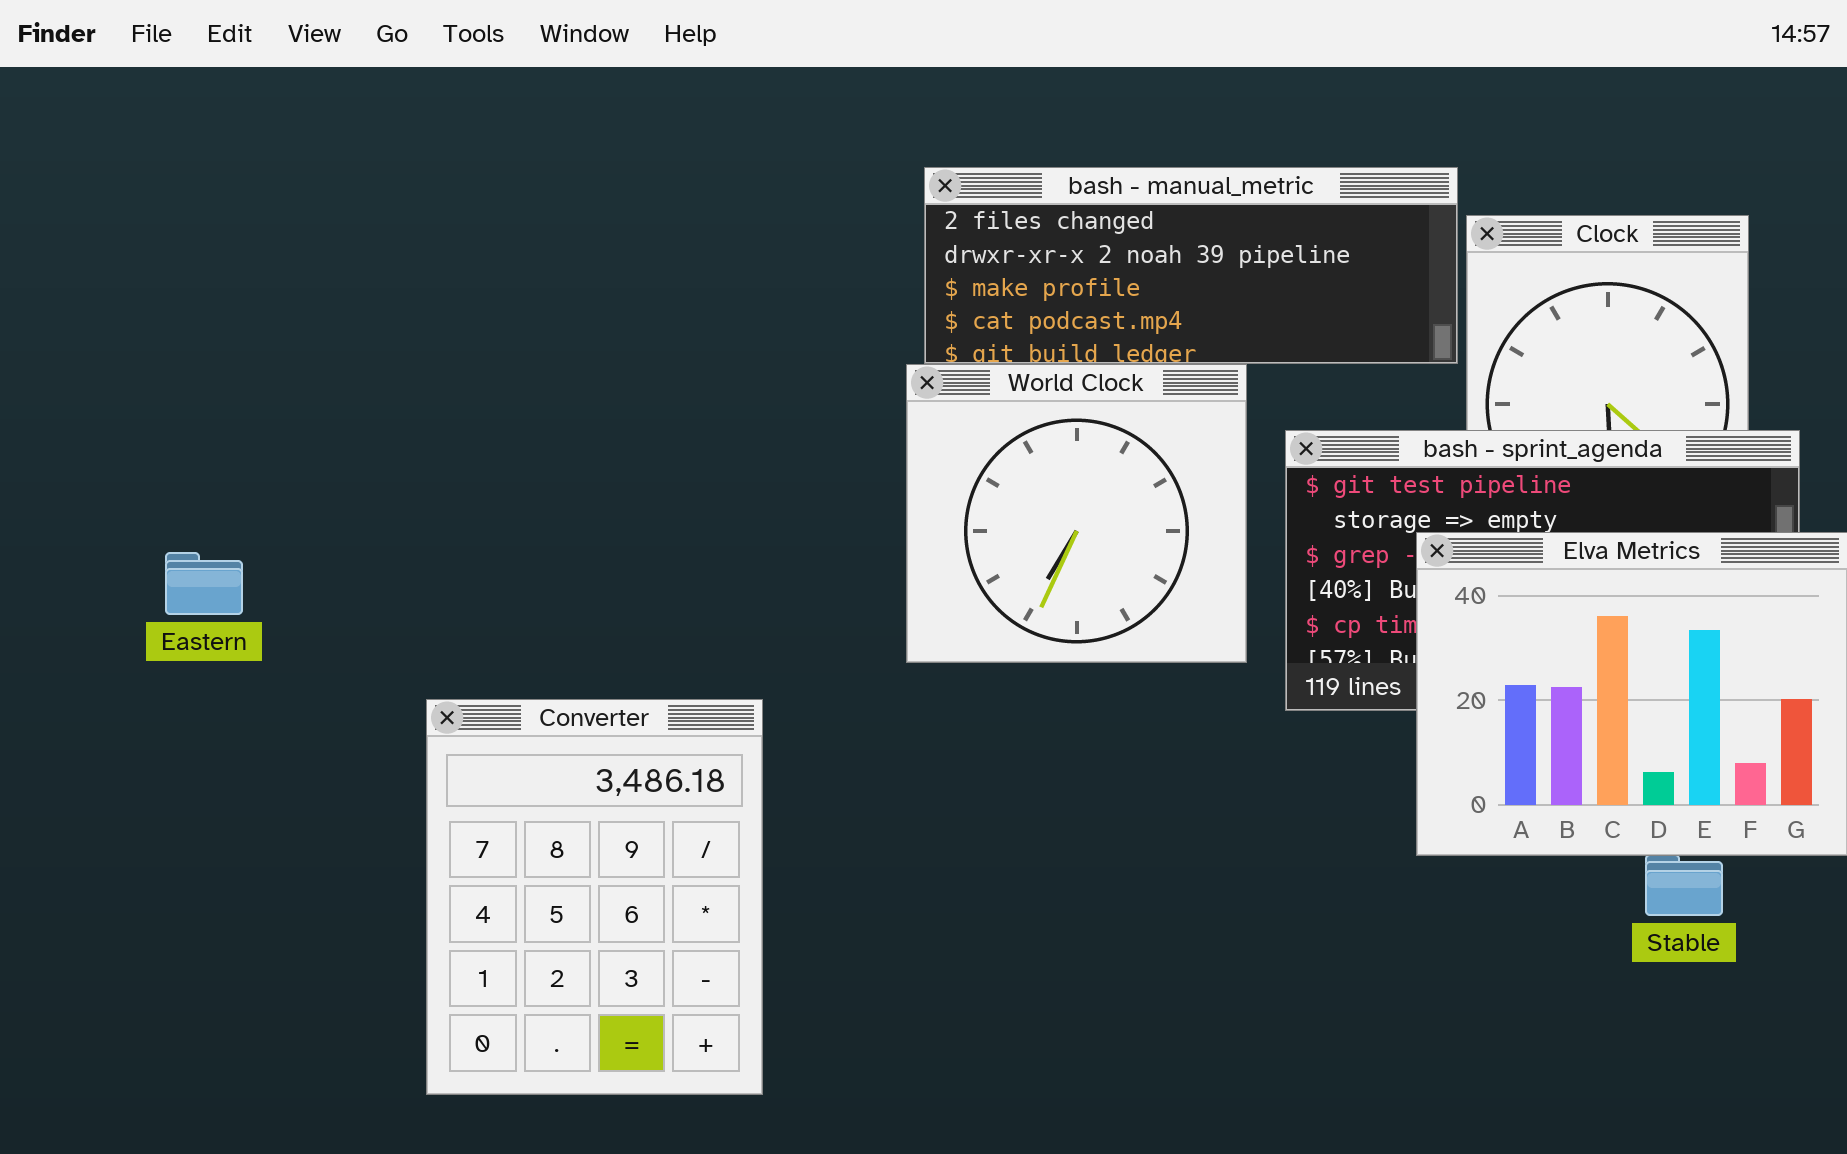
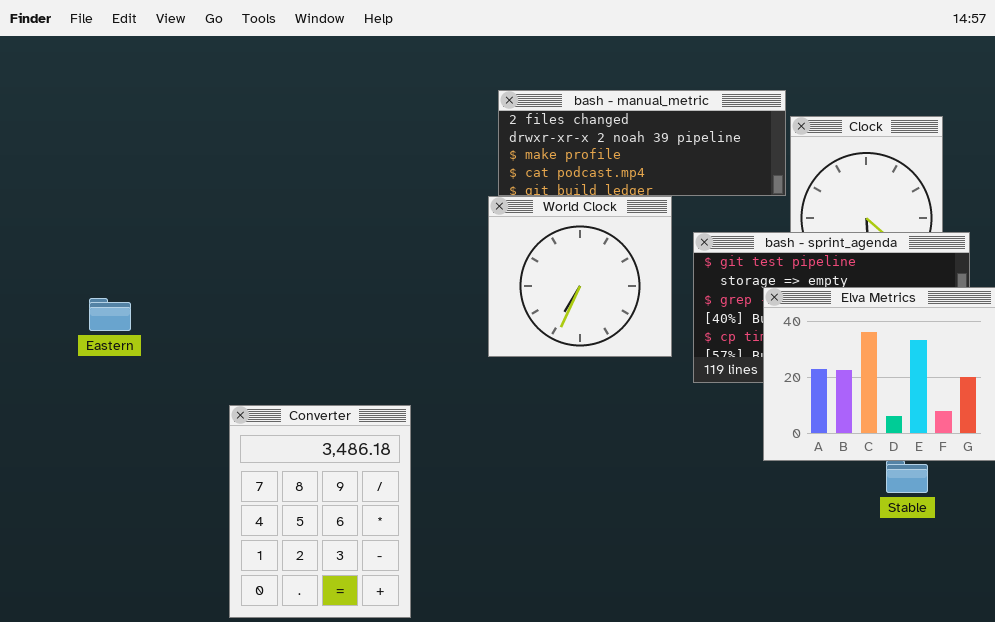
Converter: [426,699,763,1095] -> [229,405,411,618], moved

